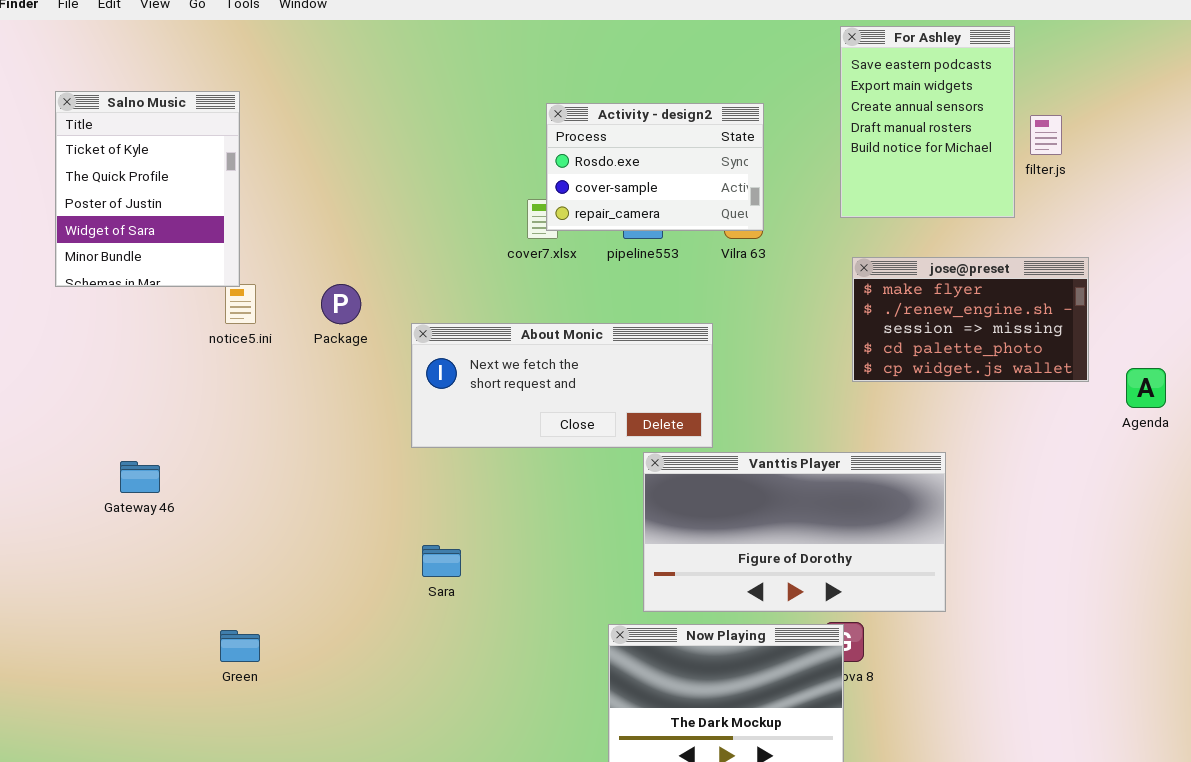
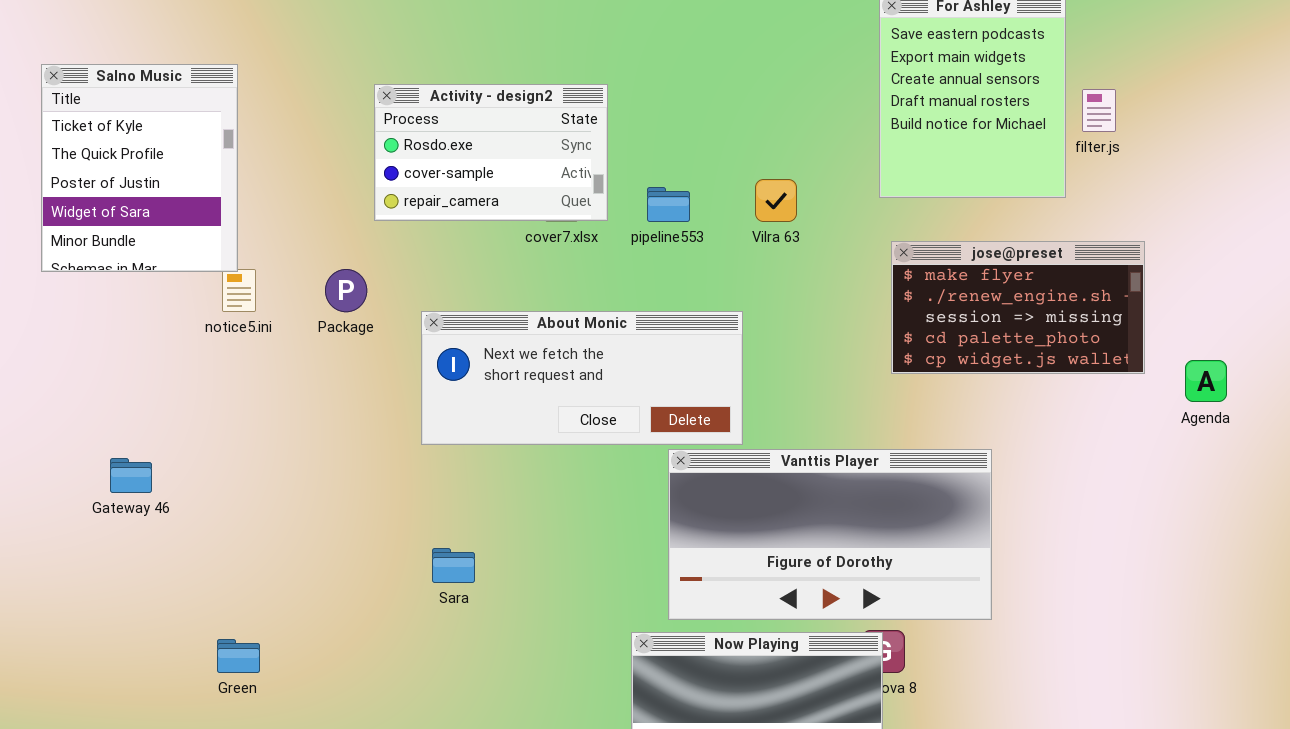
Activity - design2: [546,103,764,231] -> [374,84,608,221], moved

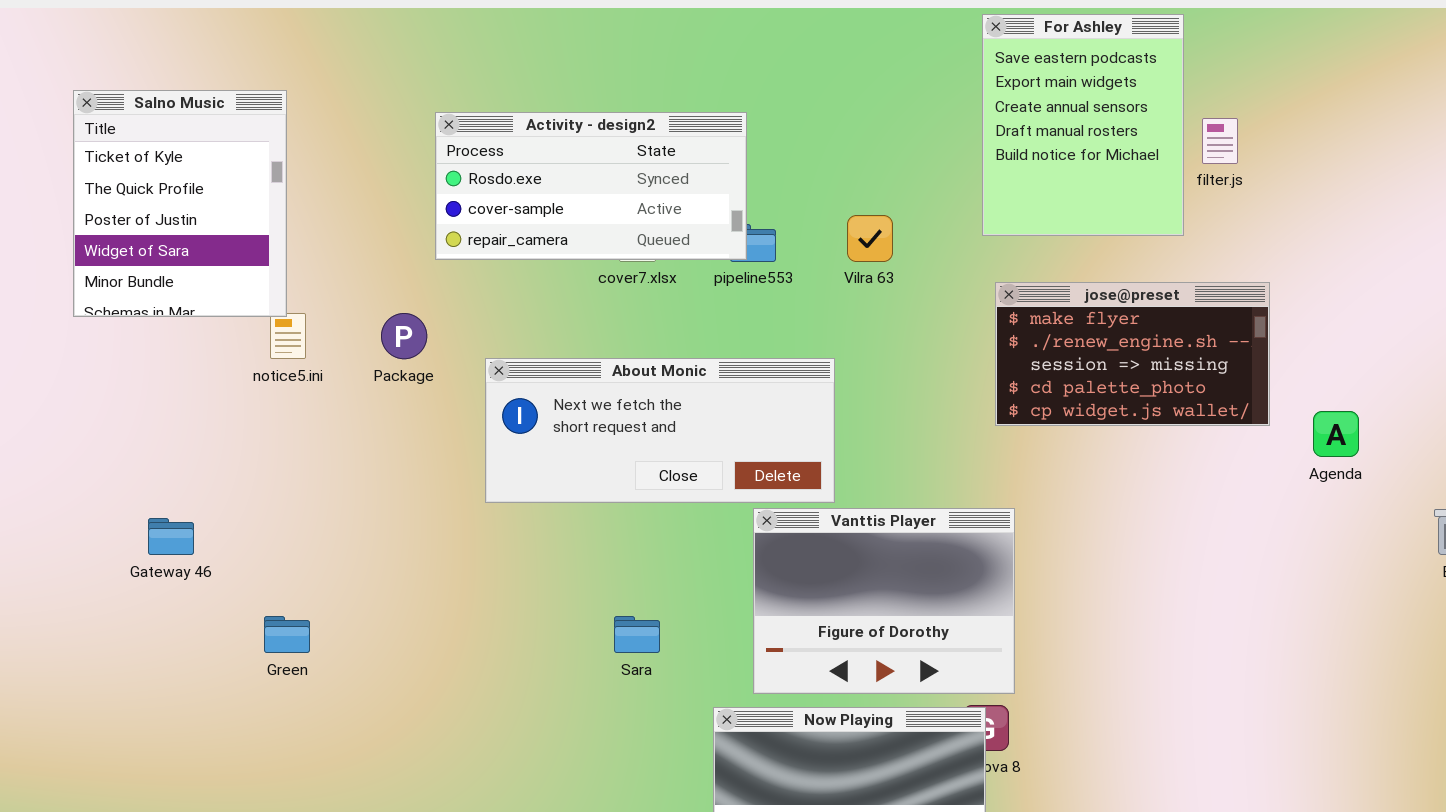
Activity - design2: [374,84,608,221] -> [435,112,747,260], resized
Vanttis Player: [668,449,992,620] -> [753,508,1015,694], resized
Sara: [432,548,475,583] -> [614,616,660,653], moved
Green: [217,639,260,673] -> [264,616,310,653], moved

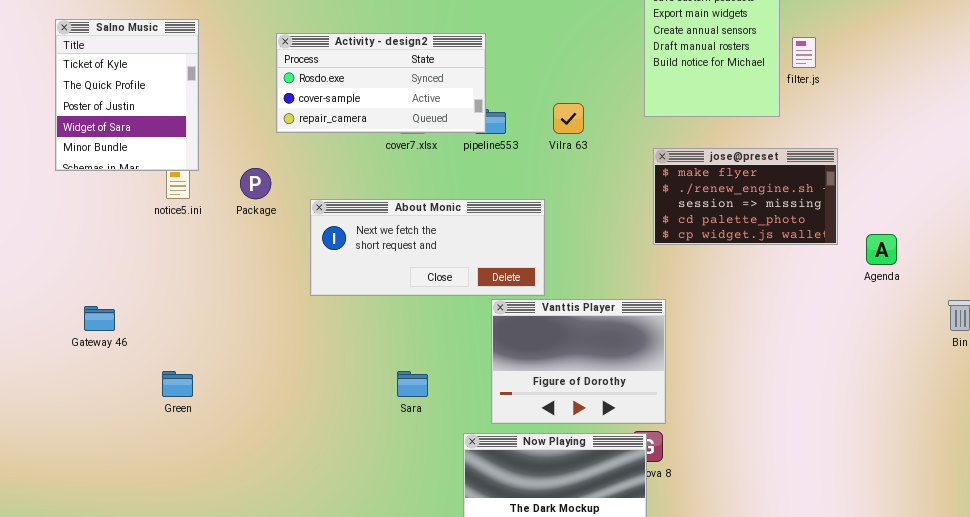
Salno Music: [73,90,287,317] -> [55,19,199,171], moved

